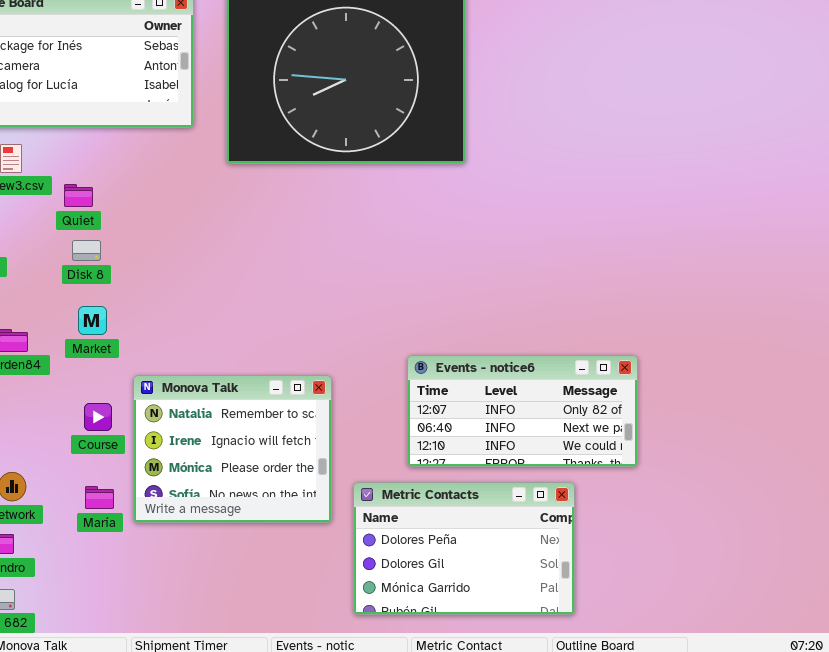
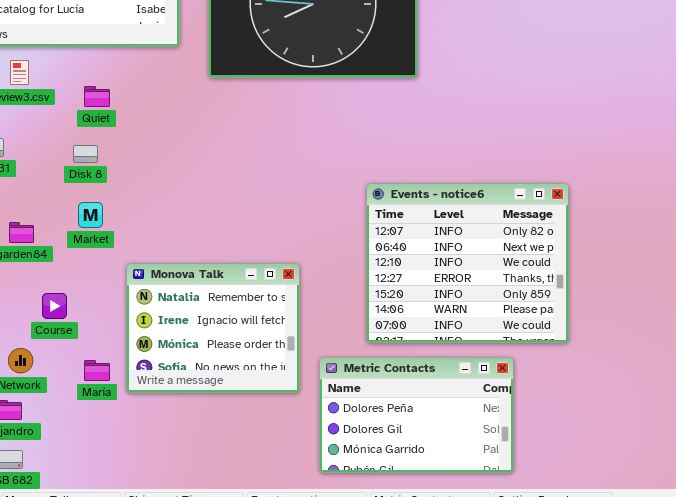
Quiet: [64,184,93,207] -> [84,86,110,107], moved
Events - notice6: [407,355,638,467] -> [366,183,569,343], resized
Course: [84,403,112,431] -> [42,293,67,319], moved

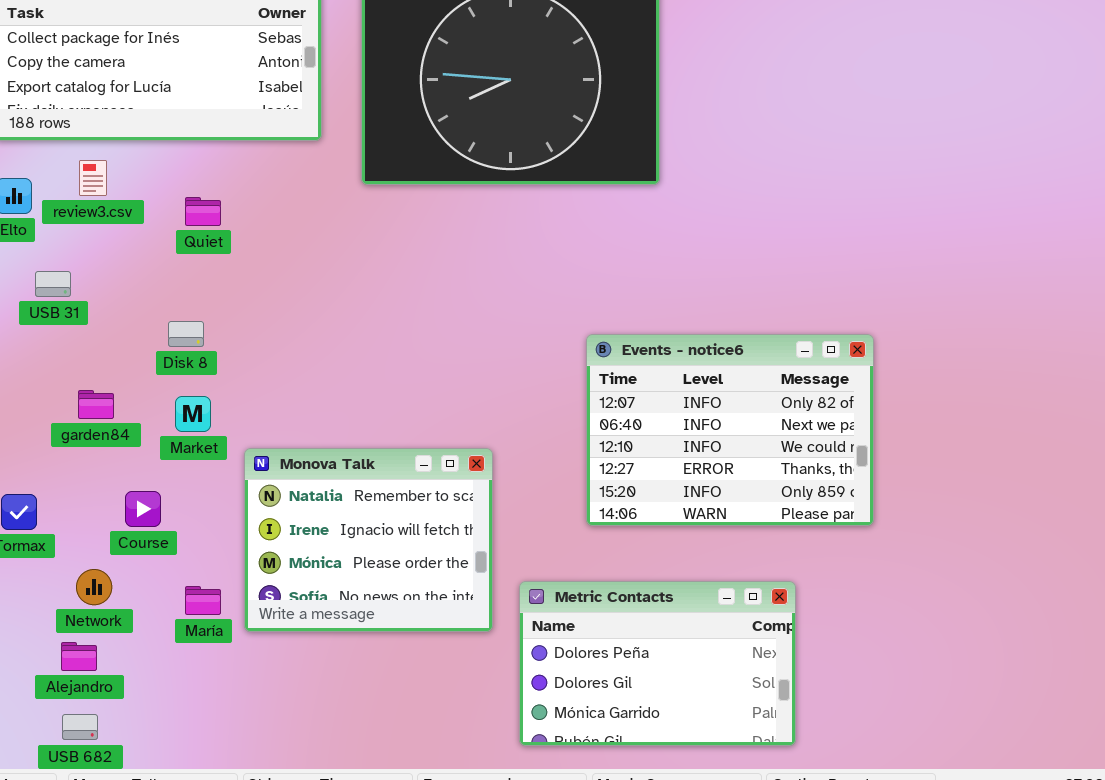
Disk 8: [73,145,98,163] -> [168,321,204,347], moved
Events - notice6: [366,183,569,343] -> [586,334,874,526], resized
Market: [78,202,103,228] -> [175,396,211,432], moved

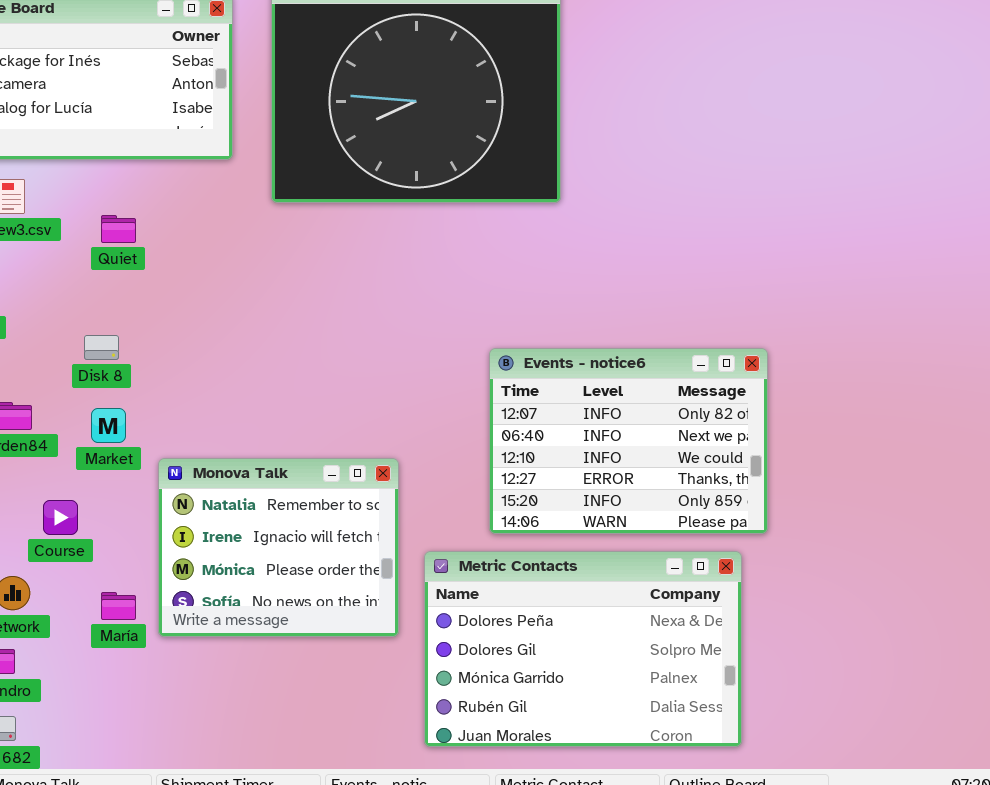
Metric Contacts: [519,581,796,746] -> [424,551,742,747], resized

